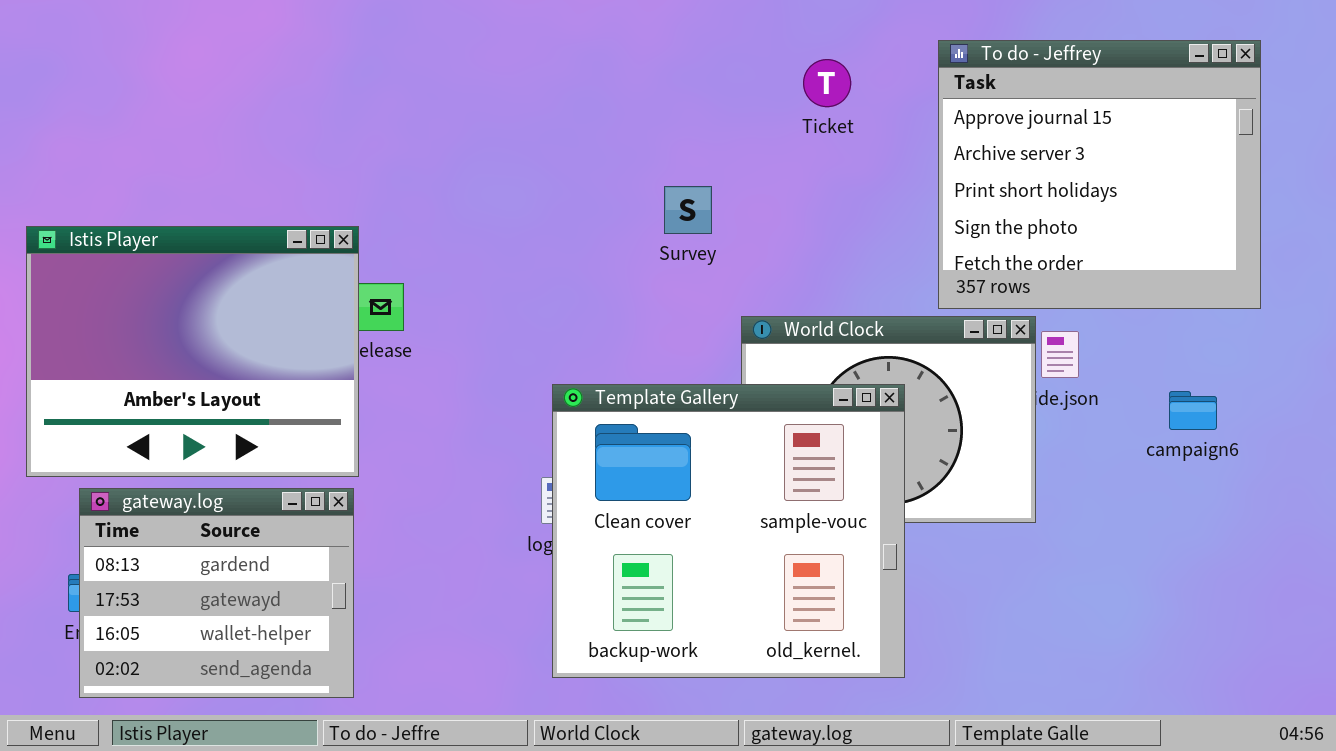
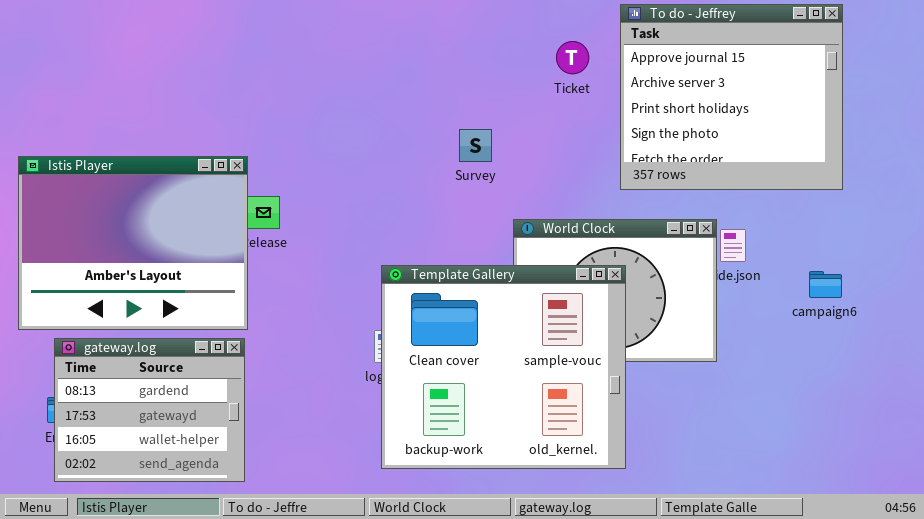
To do - Jeffrey: [938,40,1261,309] -> [620,4,843,190], moved

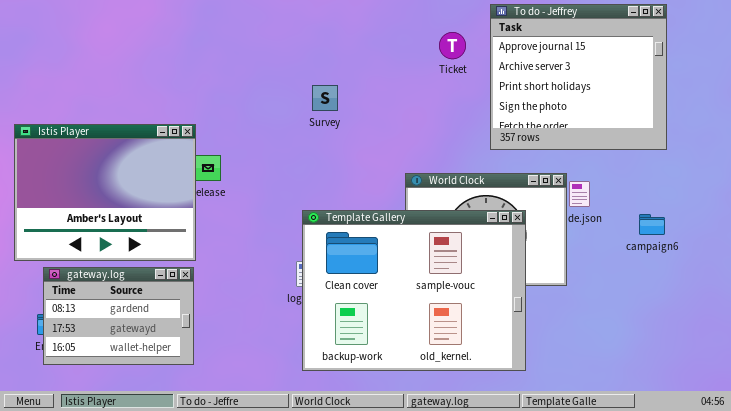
Survey: [459,129,492,162] -> [312,85,338,111], moved
Template Gallery: [381,265,626,469] -> [302,210,526,371], resized
gateway.log: [54,338,245,482] -> [43,267,194,365], resized

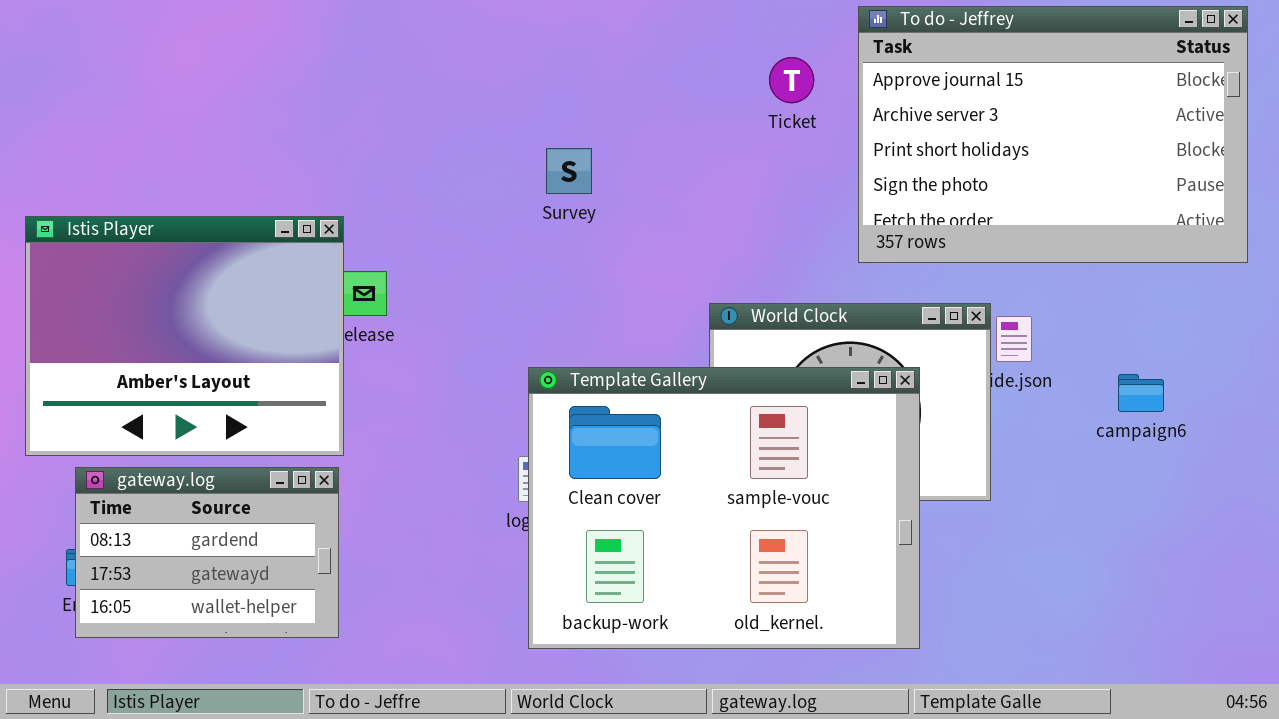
To do - Jeffrey: [490,4,667,150] -> [858,6,1248,263], resized

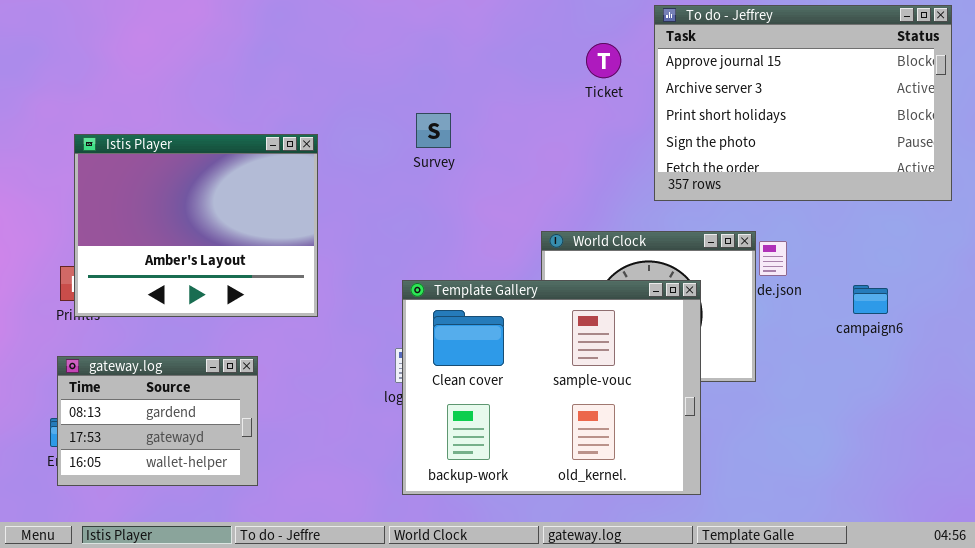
Istis Player: [25,216,344,456] -> [74,134,318,317], moved

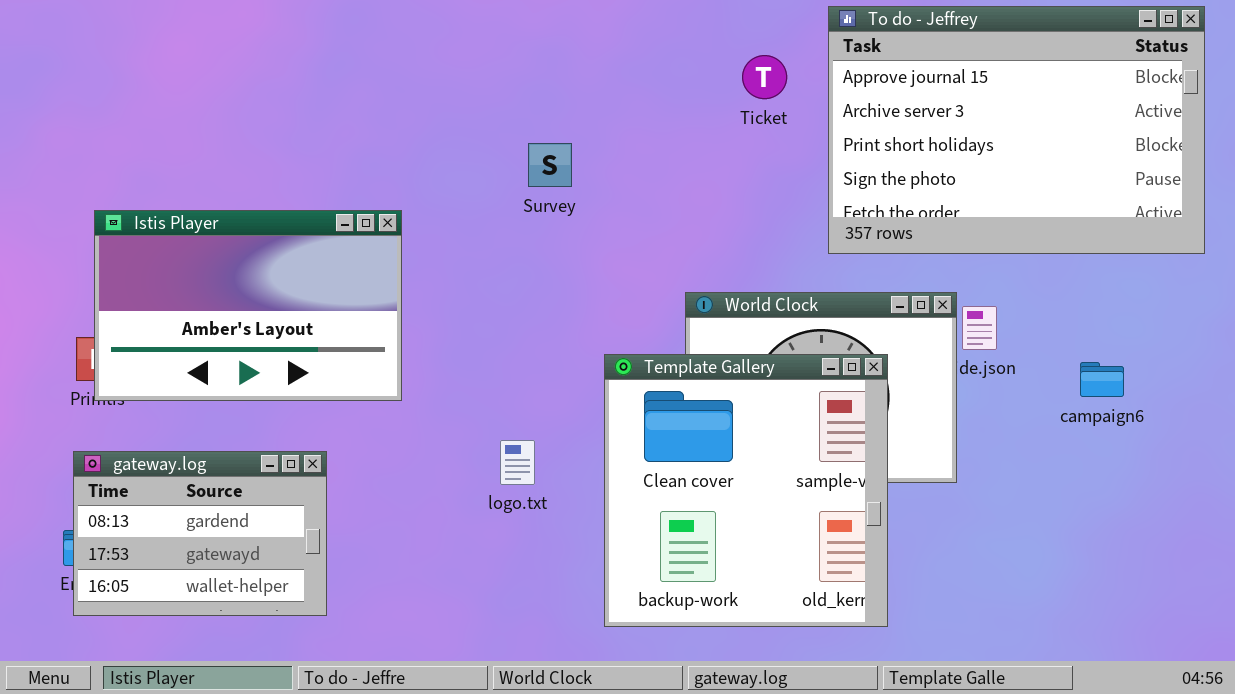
Istis Player: [74,134,318,317] -> [94,210,402,401], resized
Template Gallery: [402,280,701,495] -> [604,354,888,627], resized

